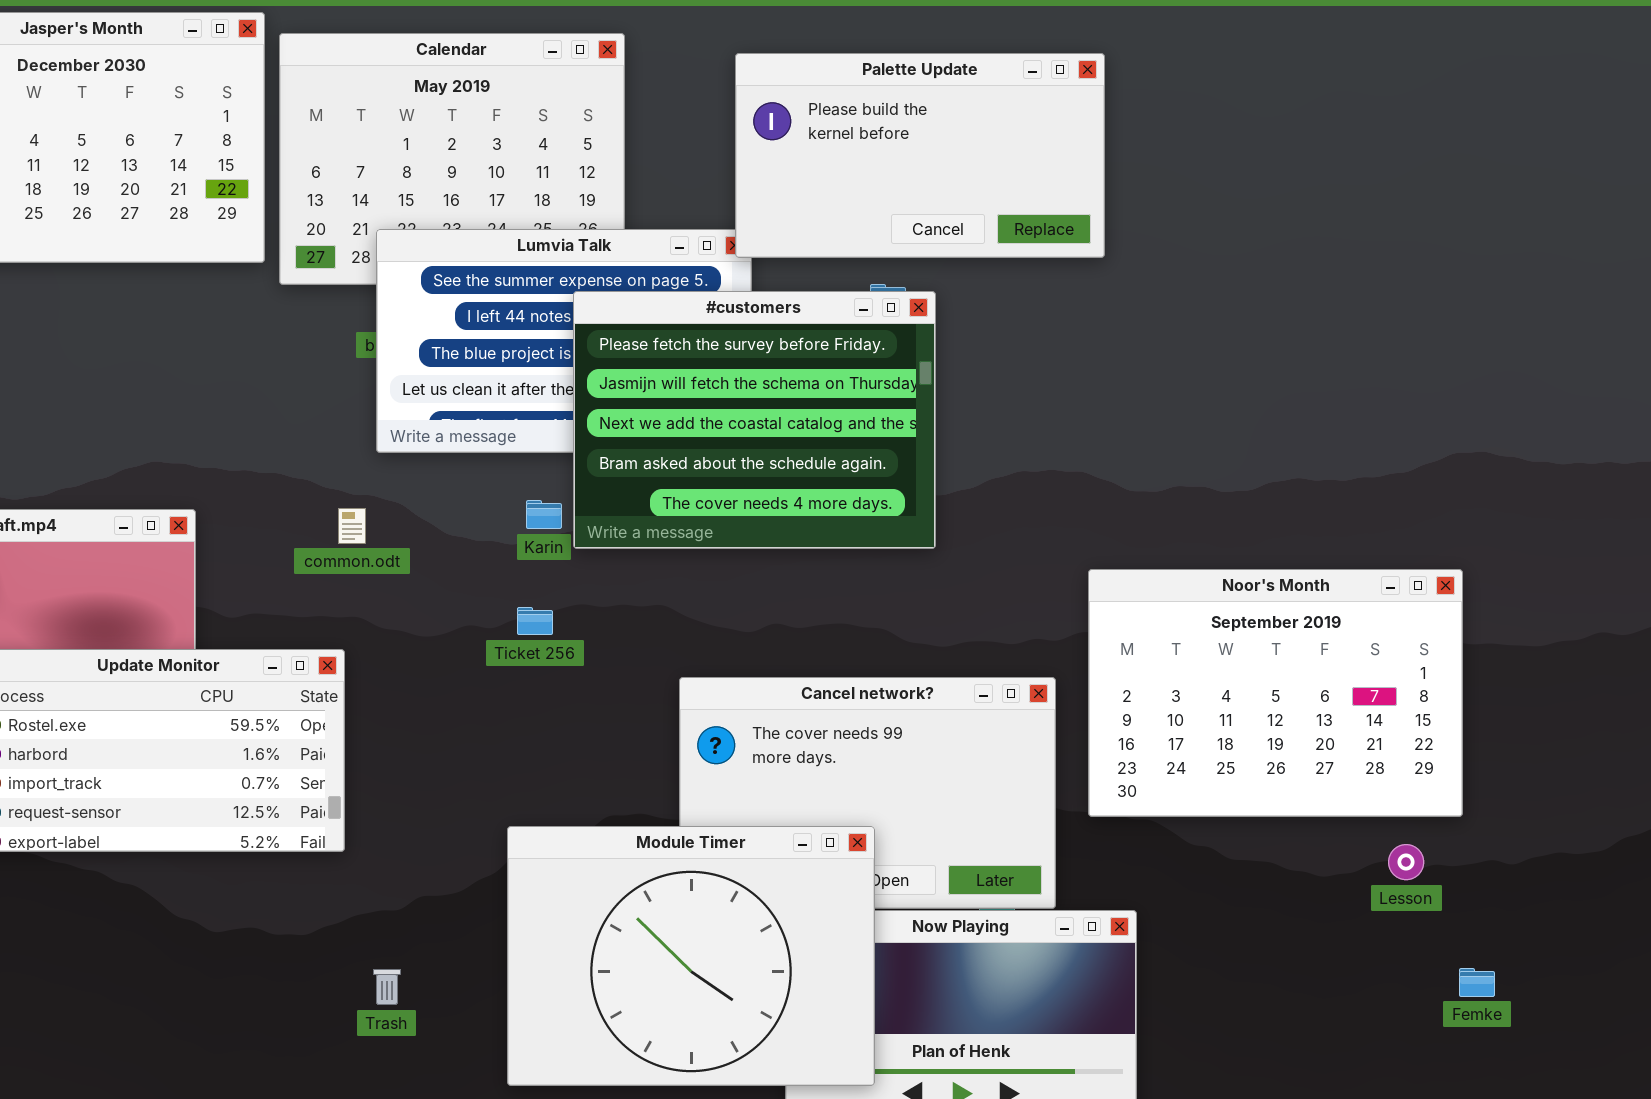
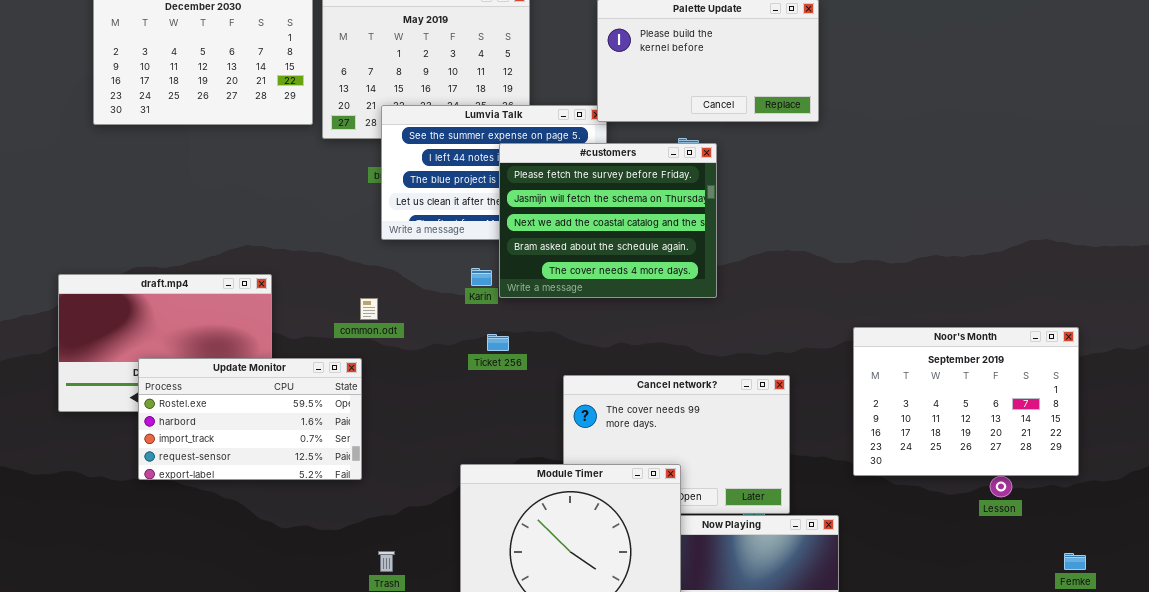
common.odt: [338,508,366,544] -> [360,298,378,320], moved
Noor's Month: [1088,569,1463,817] -> [853,327,1079,476], moved
Ticket 256: [517,607,553,635] -> [487,334,509,351], moved
Femke: [1459,968,1495,997] -> [1064,553,1086,570], moved

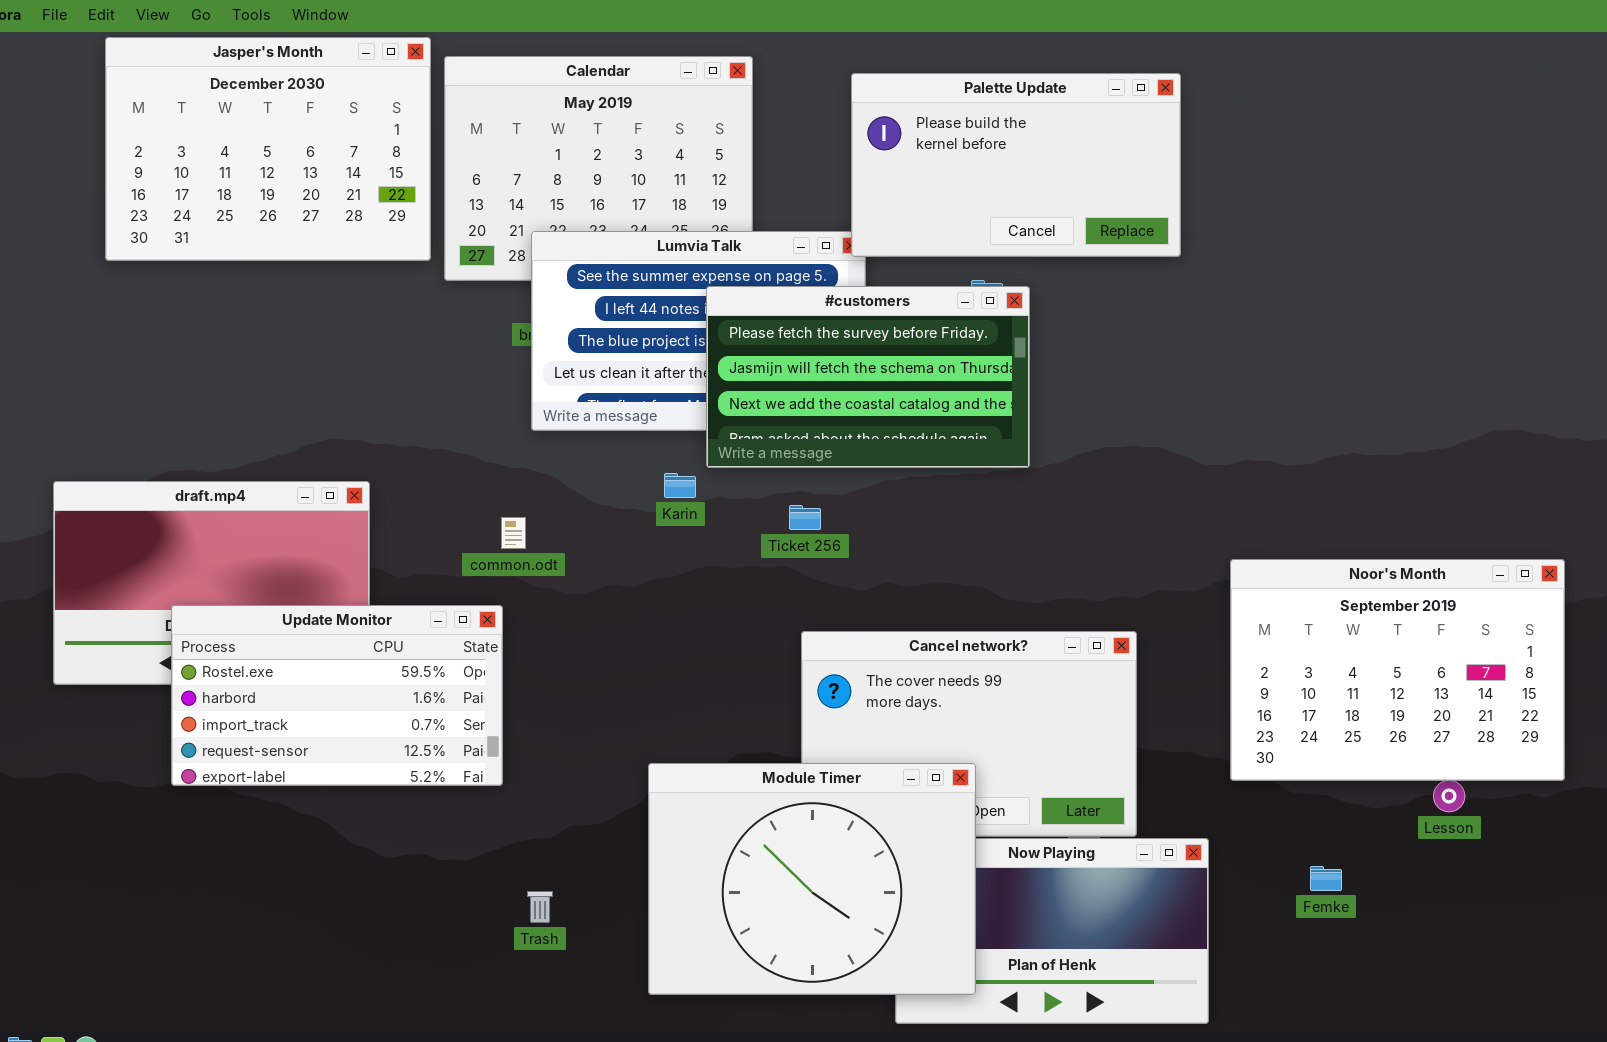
#customers: [499,143,717,298] -> [706,286,1030,468], resized
Ticket 256: [487,334,509,351] -> [789,505,821,530], moved
Femke: [1064,553,1086,570] -> [1310,866,1342,891], moved

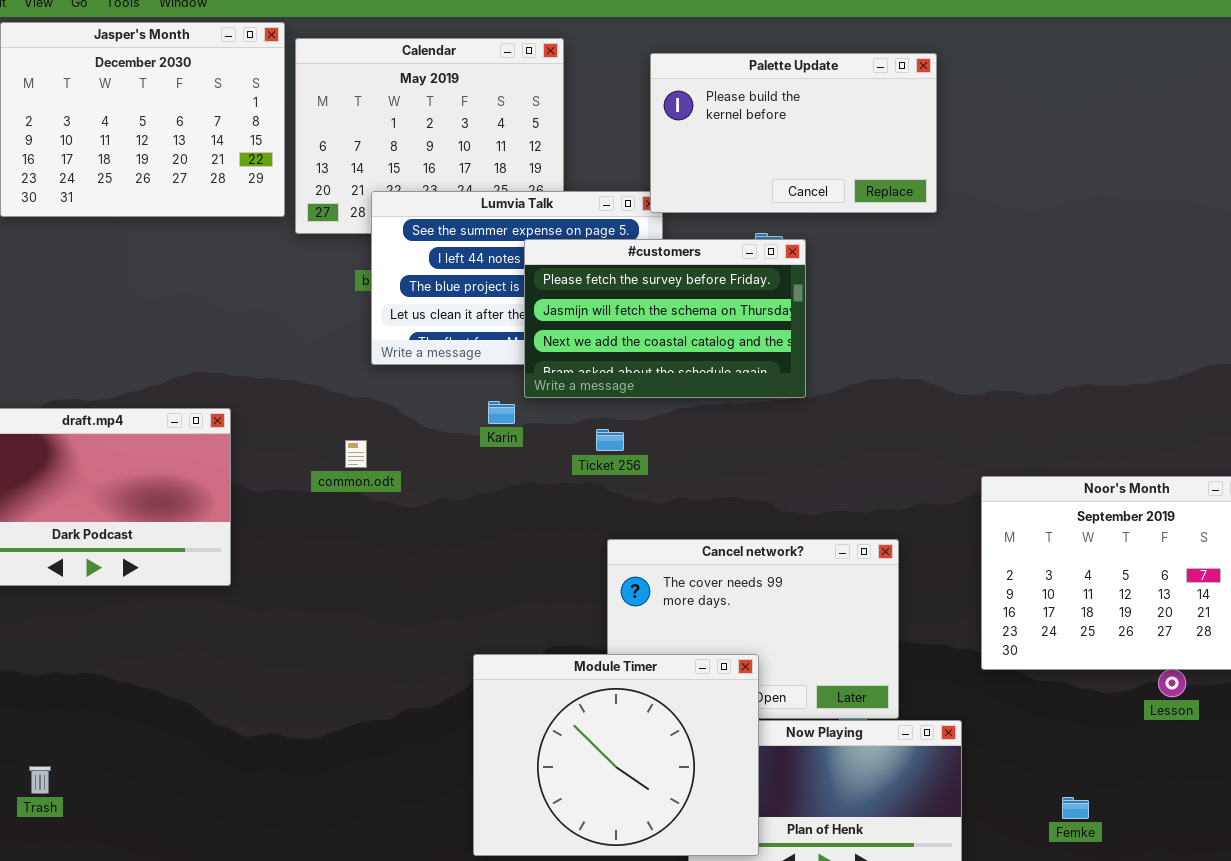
Update Monitor: [171,605,503,786] -> none, closed
Femke: [1310,866,1342,891] -> [1062,797,1089,819], moved
Trash: [527,891,553,923] -> [29,766,51,794], moved

